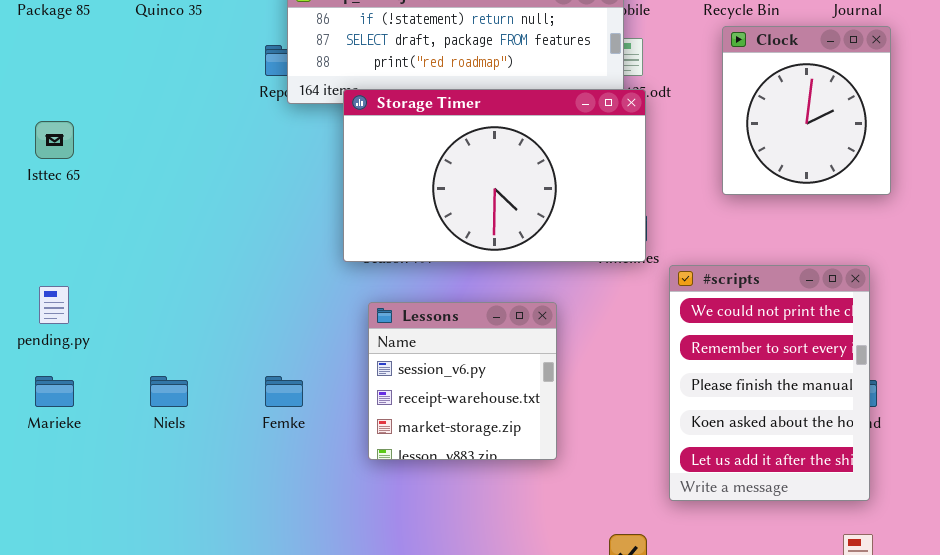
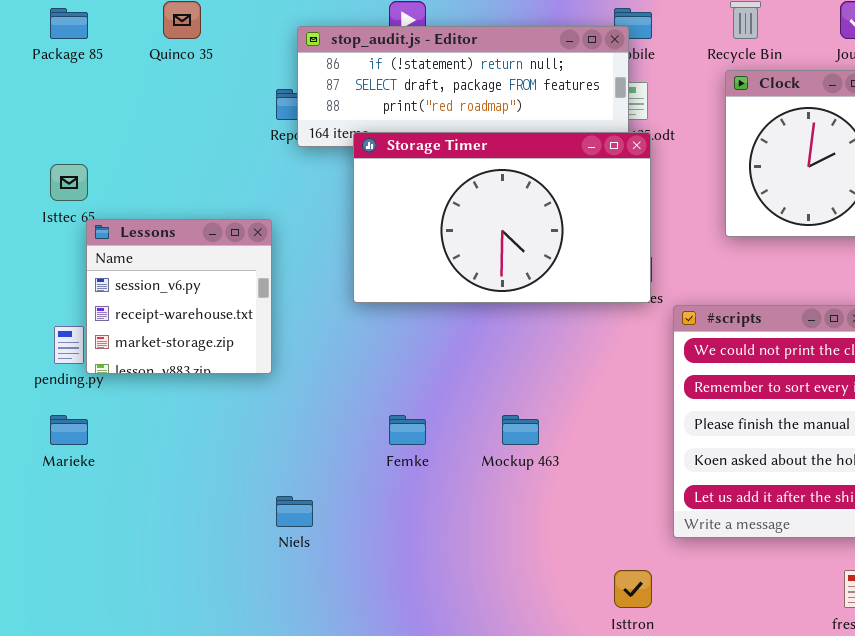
Lessons: [368,302,557,460] -> [86,219,272,374], moved
Niels: [150,376,188,407] -> [276,496,313,527], moved
Femke: [265,376,303,407] -> [389,415,426,445], moved

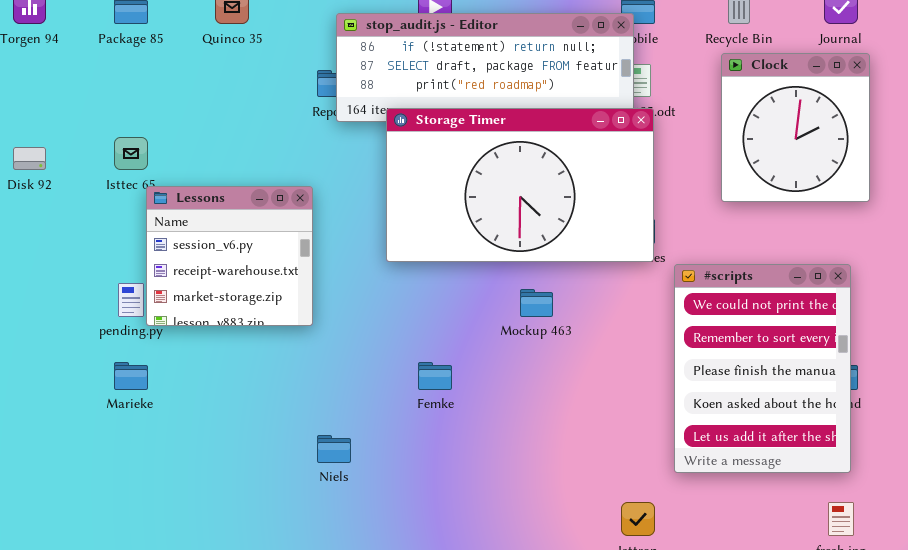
Mockup 463: [502,415,539,445] -> [520,289,553,317], moved

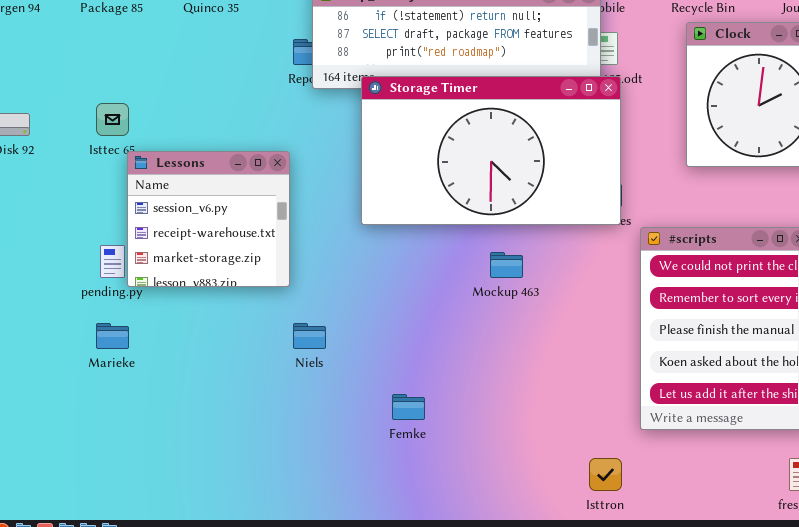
Femke: [418,362,452,390] -> [392,394,425,420], moved
Niels: [317,435,351,463] -> [293,323,326,349], moved

